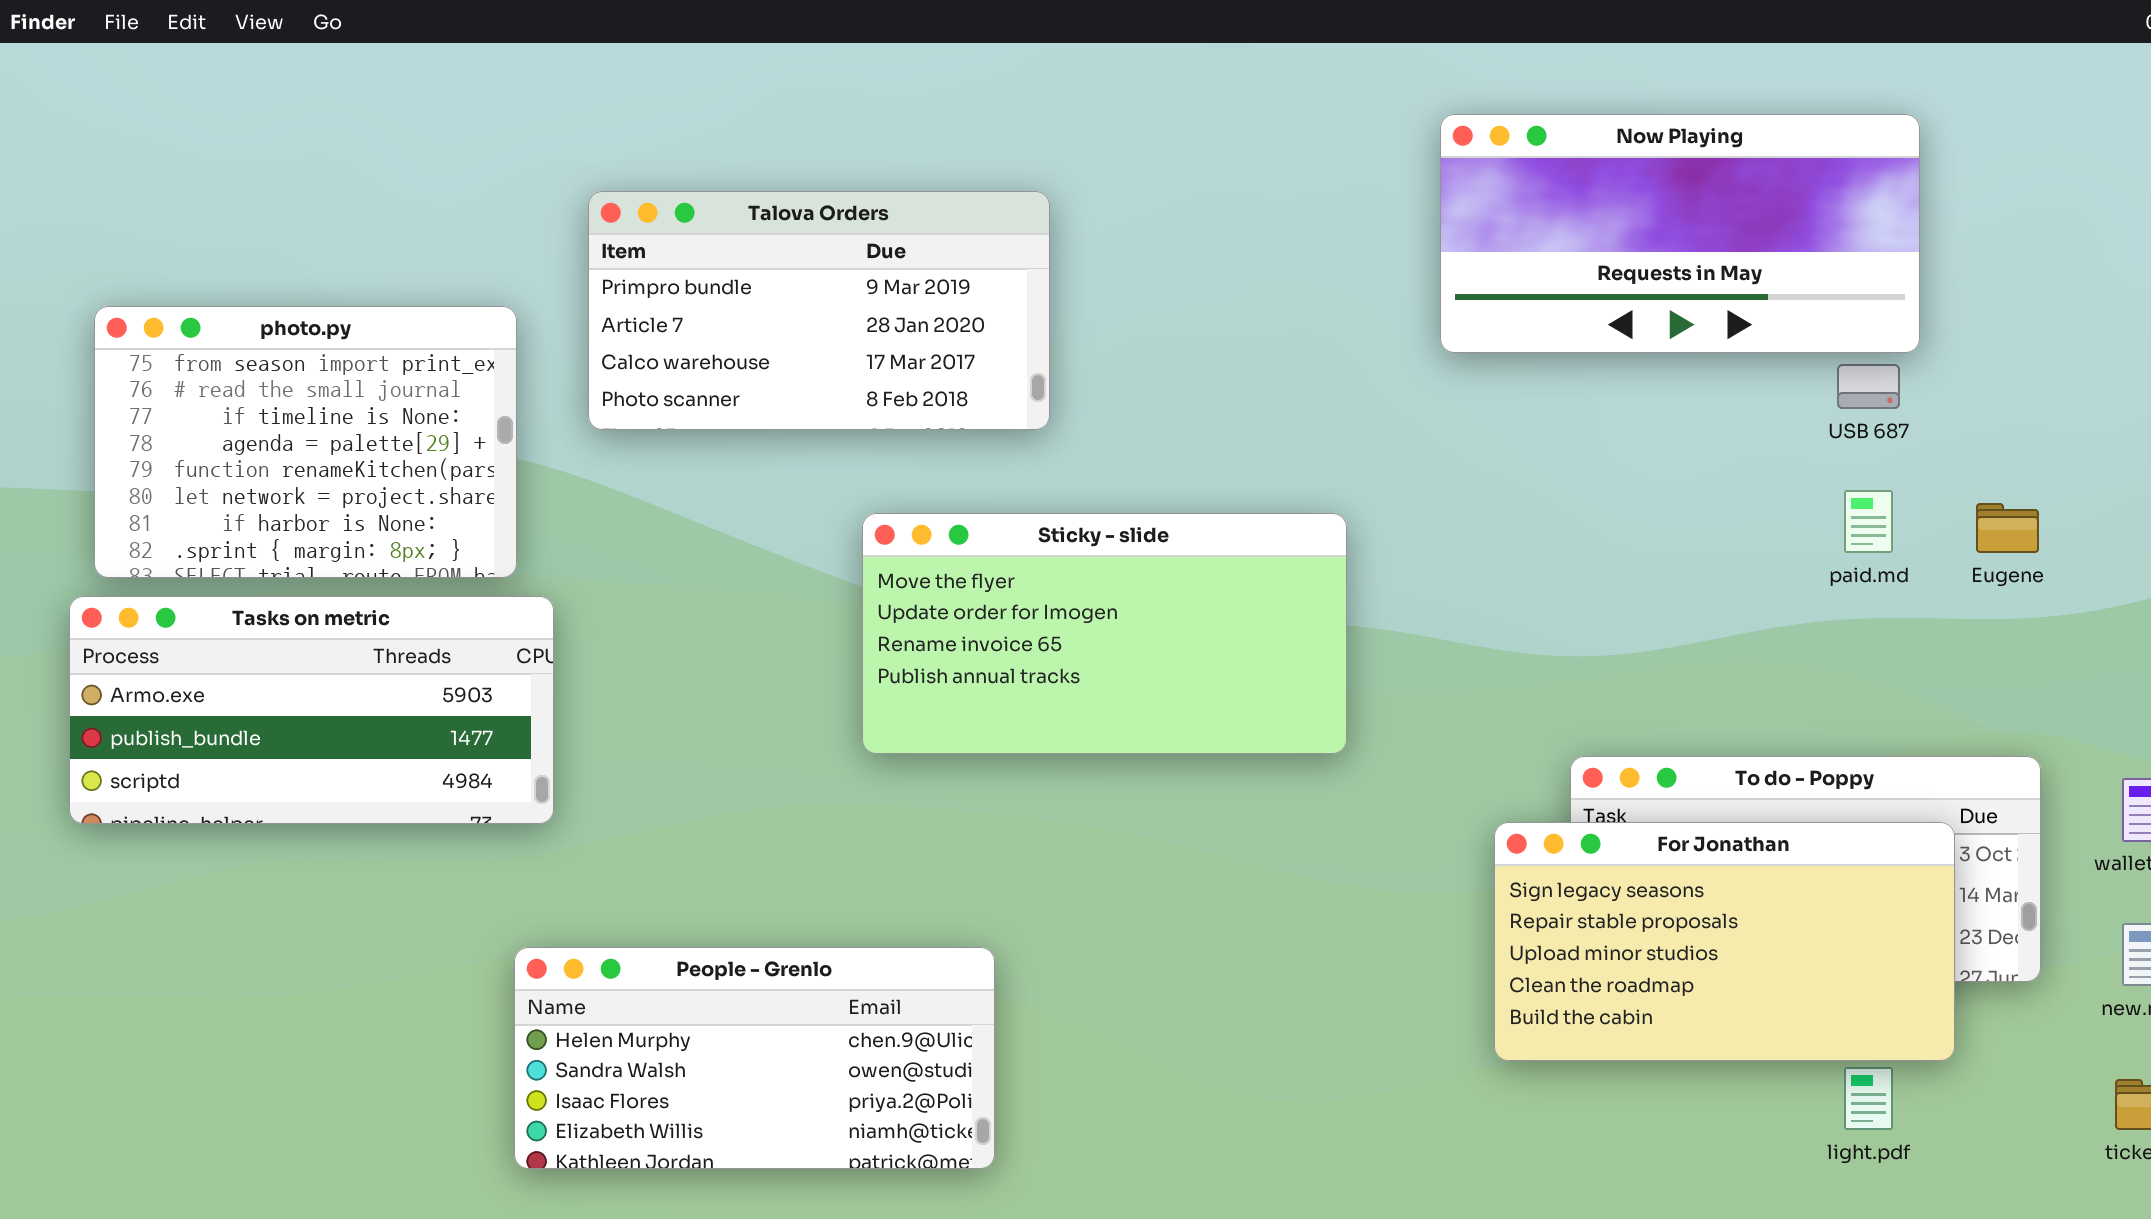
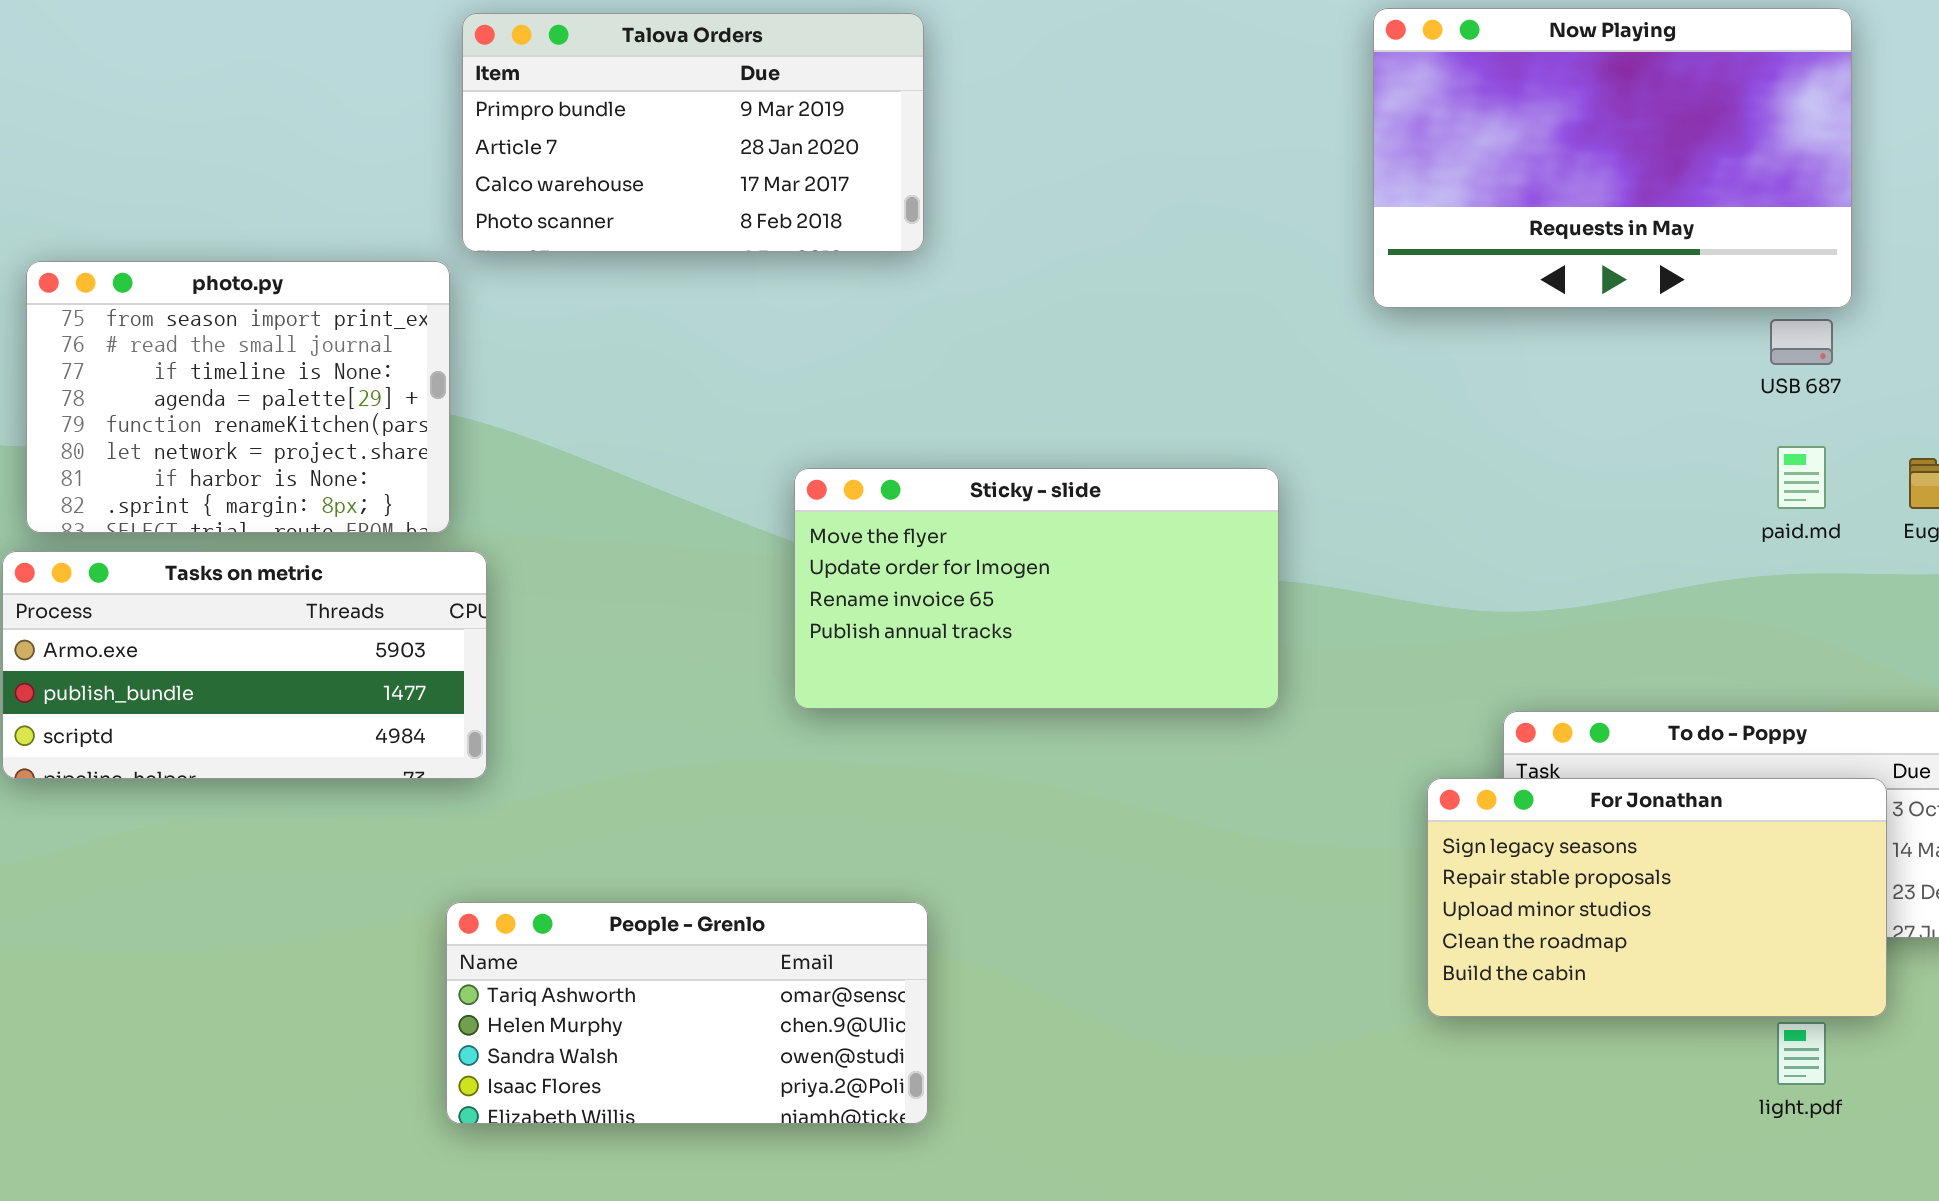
Now Playing: [1440,114,1920,353] -> [1373,8,1852,308], resized
Talova Orders: [588,191,1050,430] -> [462,13,924,252], moved
People - Grenlo: [514,947,995,1169] -> [446,902,928,1124], scrolled up 1 row

